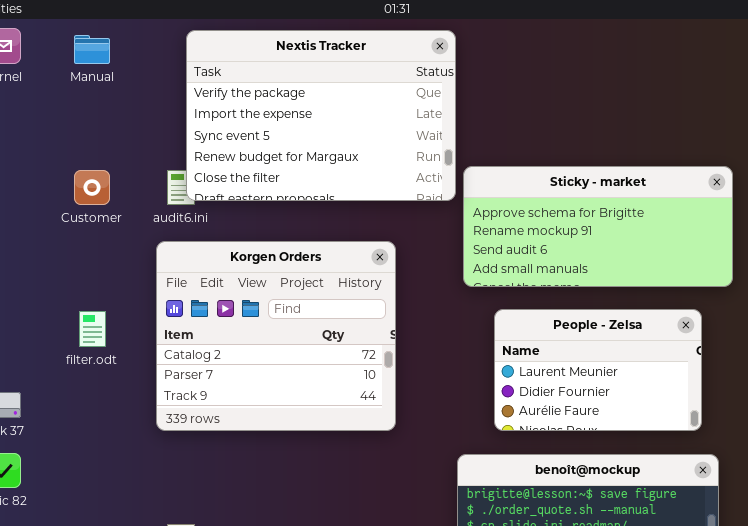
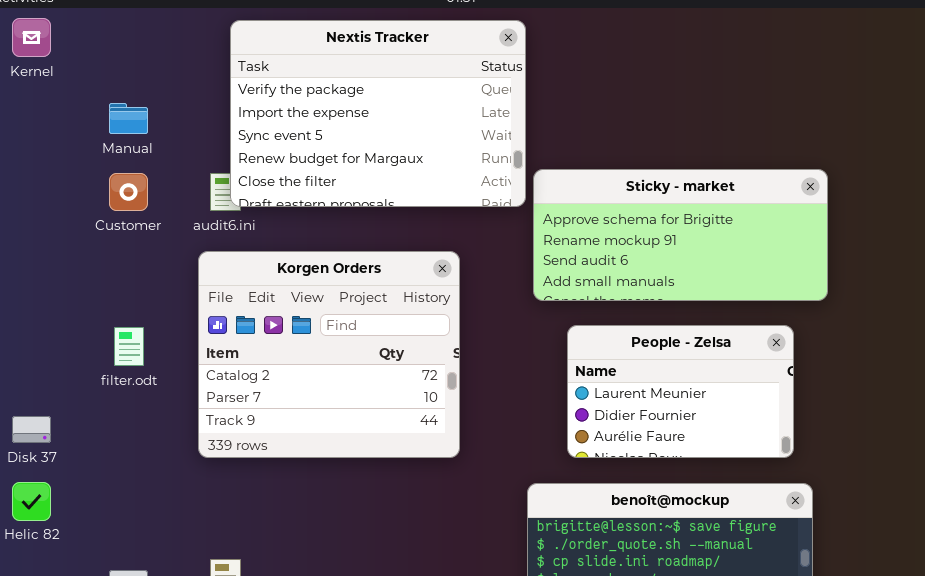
Manual: [74,35,110,64] -> [109,103,148,134], moved

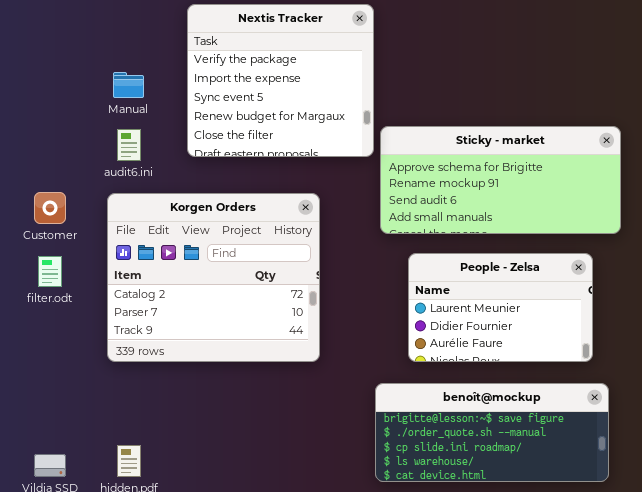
Nextis Tracker: [230,20,526,207] -> [187,4,374,157], resized
Manual: [109,103,148,134] -> [113,72,144,98], moved
Customer: [109,173,148,211] -> [34,192,66,224], moved

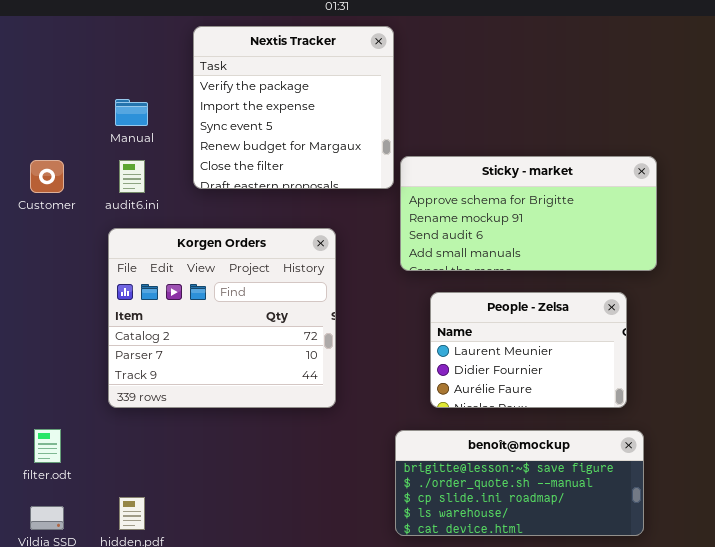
Customer: [34,192,66,224] -> [30,160,64,193], moved
filter.odt: [38,256,62,287] -> [34,429,61,463], moved

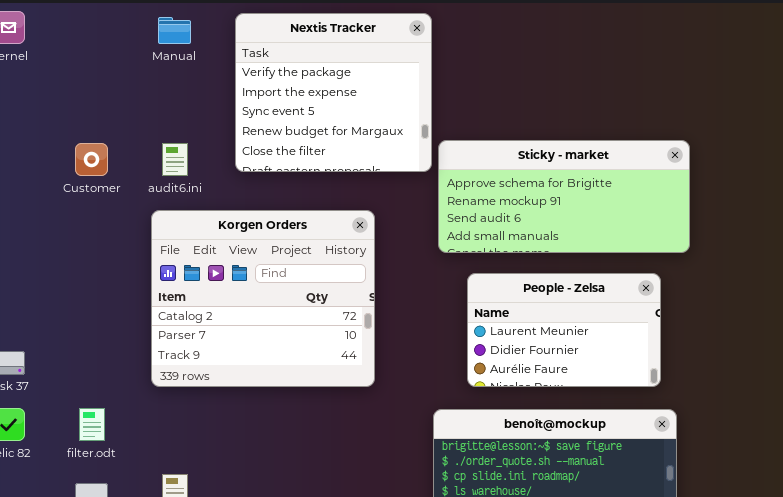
Manual: [115,99,148,126] -> [158,17,191,44], moved

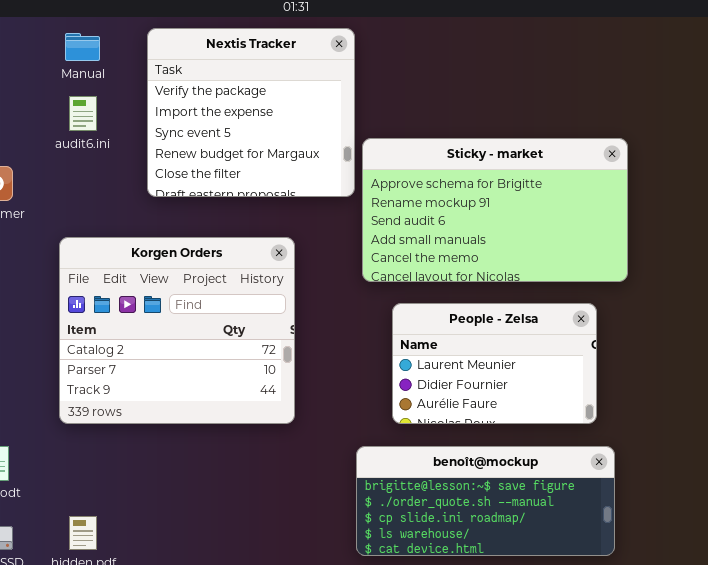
Sticky - market: [438,140,690,253] -> [362,138,628,282], resized
audit6.ini: [162,143,188,176] -> [69,96,97,131], moved

